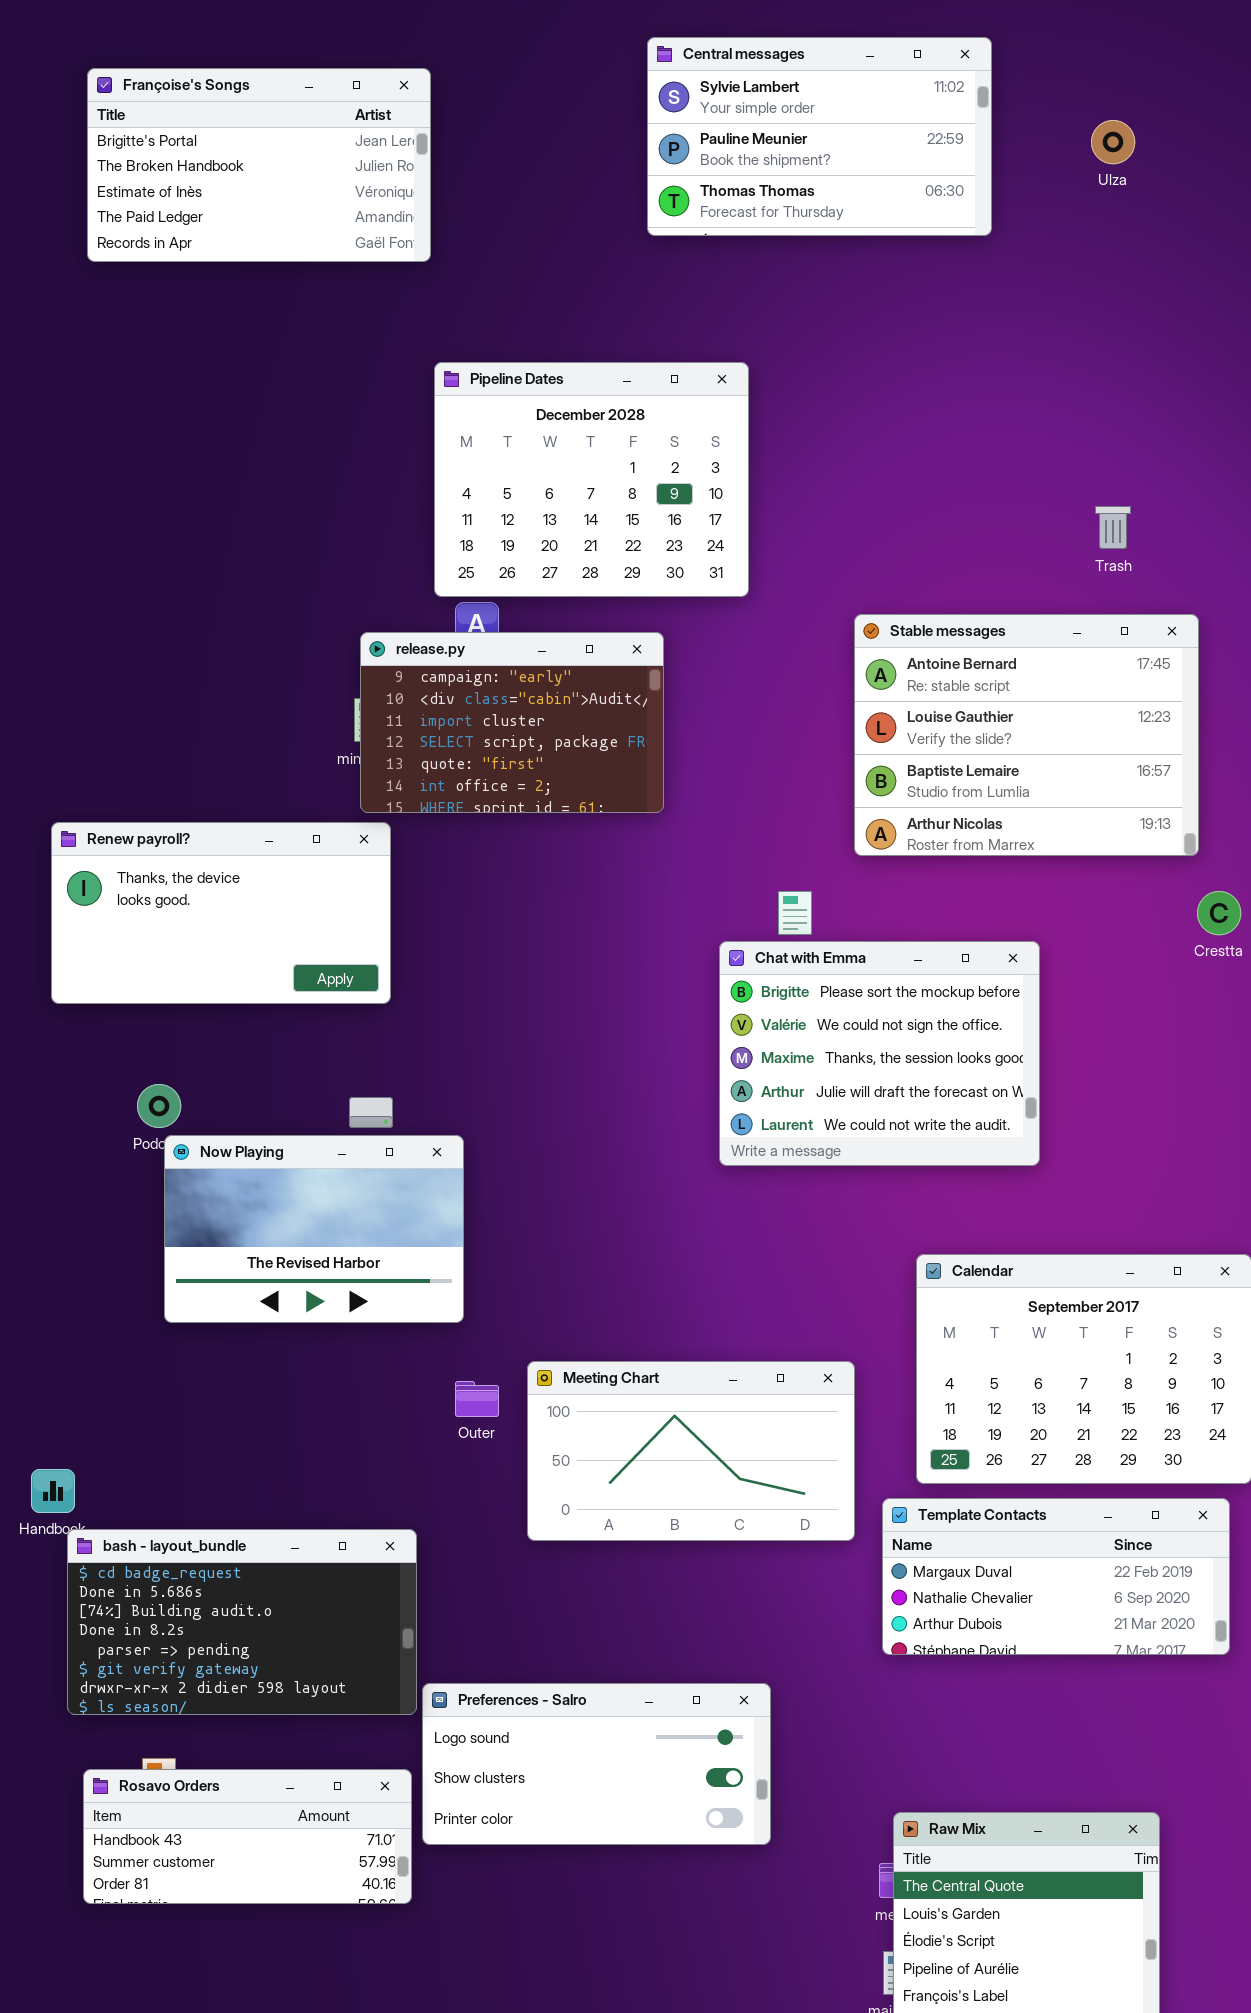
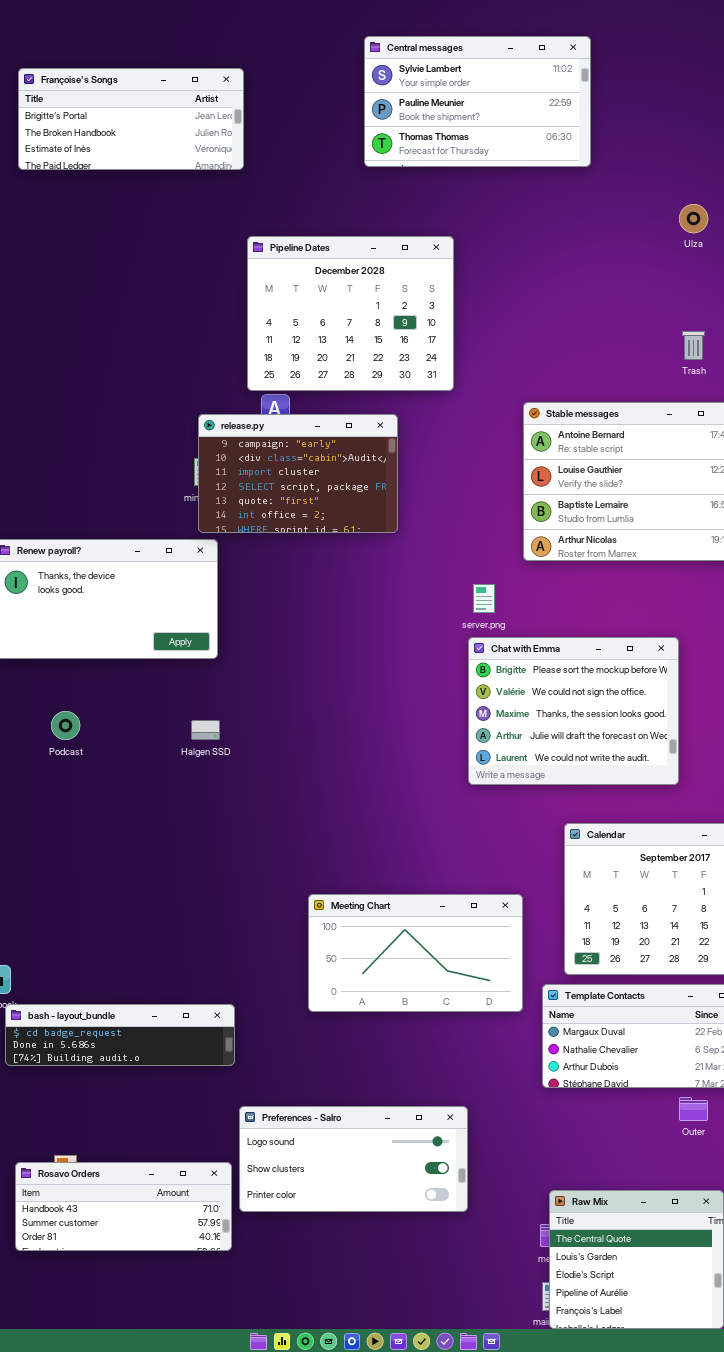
Central messages: [647,37,992,236] -> [364,36,591,167], moved
Françoise's Songs: [87,68,431,262] -> [18,68,244,170], resized
Ulza: [1091,120,1135,164] -> [679,204,708,233], moved
Chat with Emma: [719,941,1040,1166] -> [468,637,679,785], moved
Now Playing: [164,1135,464,1323] -> none, closed
Outer: [455,1381,499,1417] -> [679,1097,708,1121], moved
bash - layout_bundle: [67,1529,417,1715] -> [5,1004,235,1066], resized

